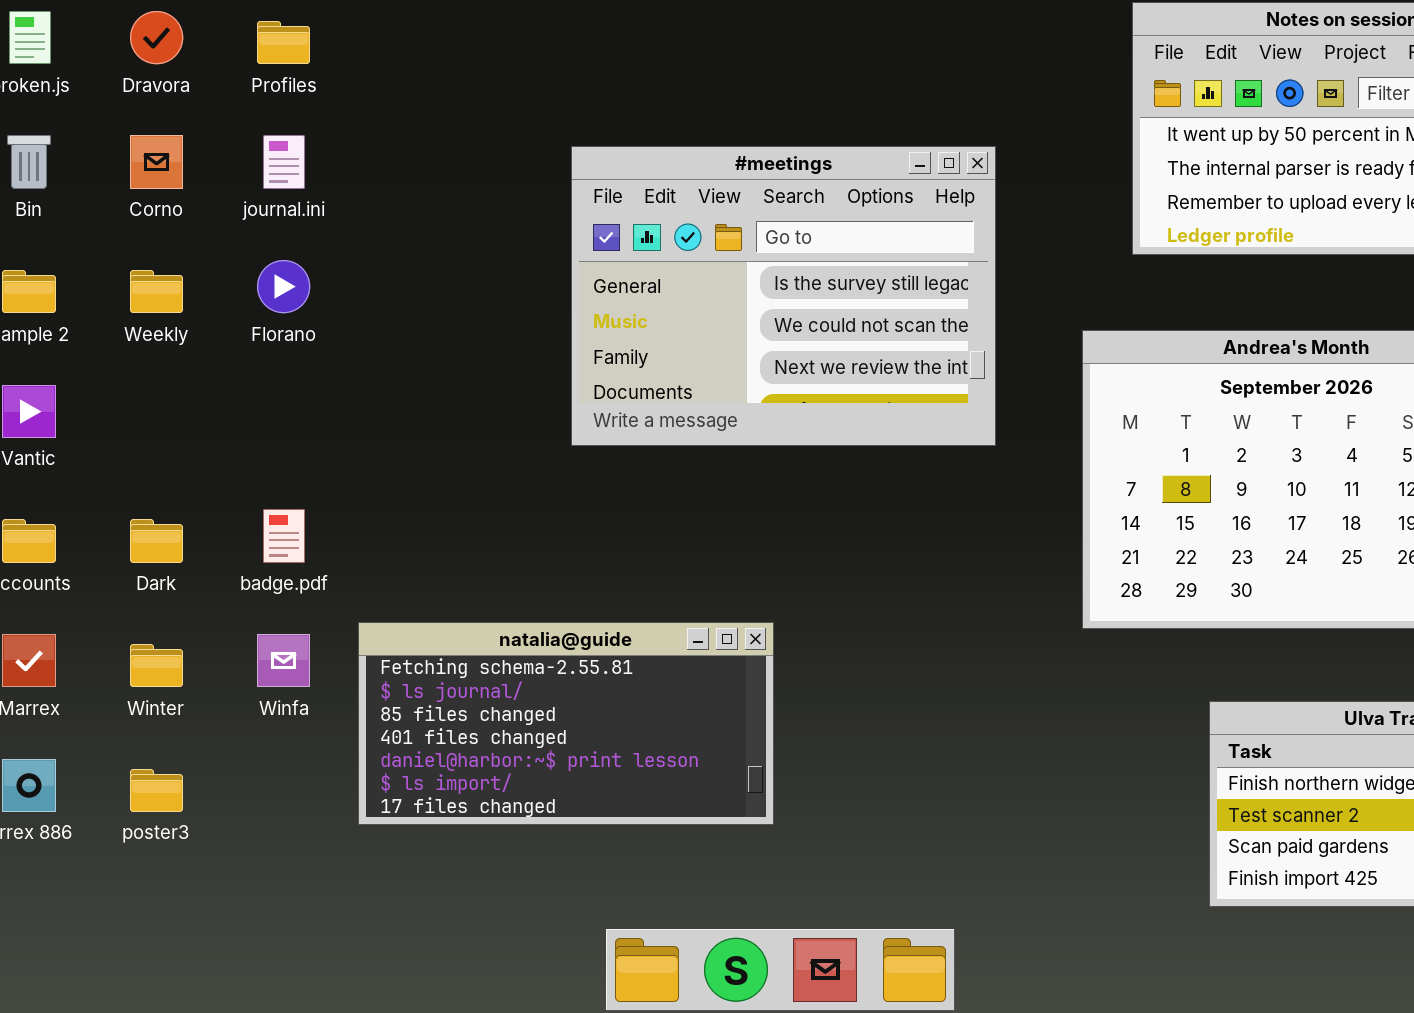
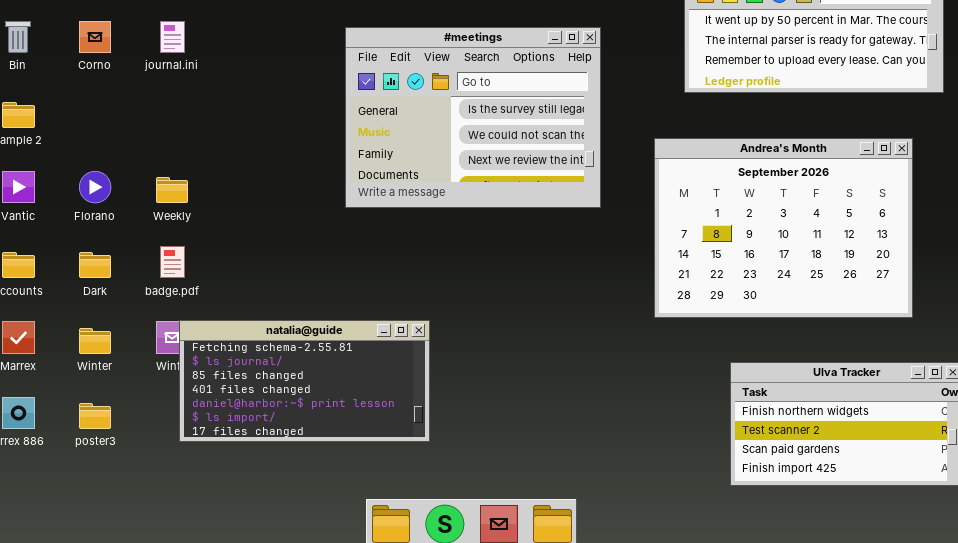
Florano: [257,260,310,313] -> [79,171,111,203], moved
Weekly: [130,270,183,313] -> [156,177,188,203], moved
natalia@guide: [358,622,774,825] -> [179,320,430,442], moved

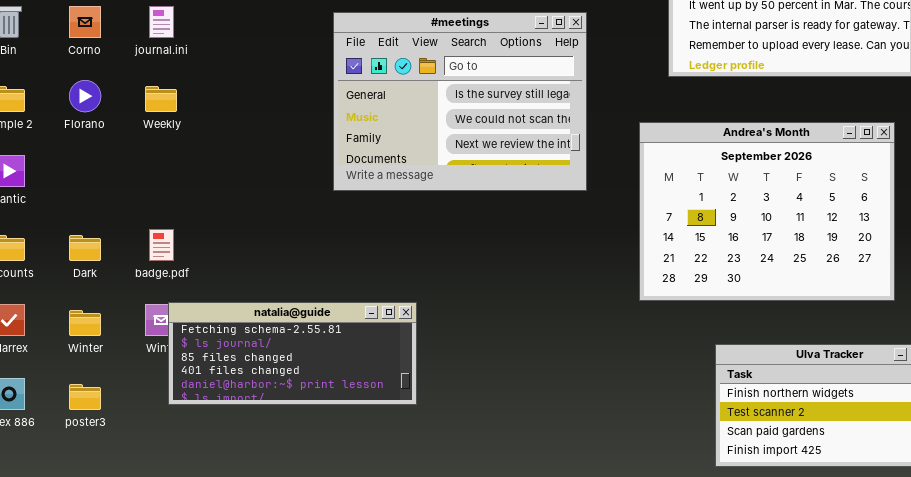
Florano: [79,171,111,203] -> [69,80,101,112], moved
Weekly: [156,177,188,203] -> [145,86,177,112], moved
natalia@guide: [179,320,430,442] -> [168,302,417,405], resized

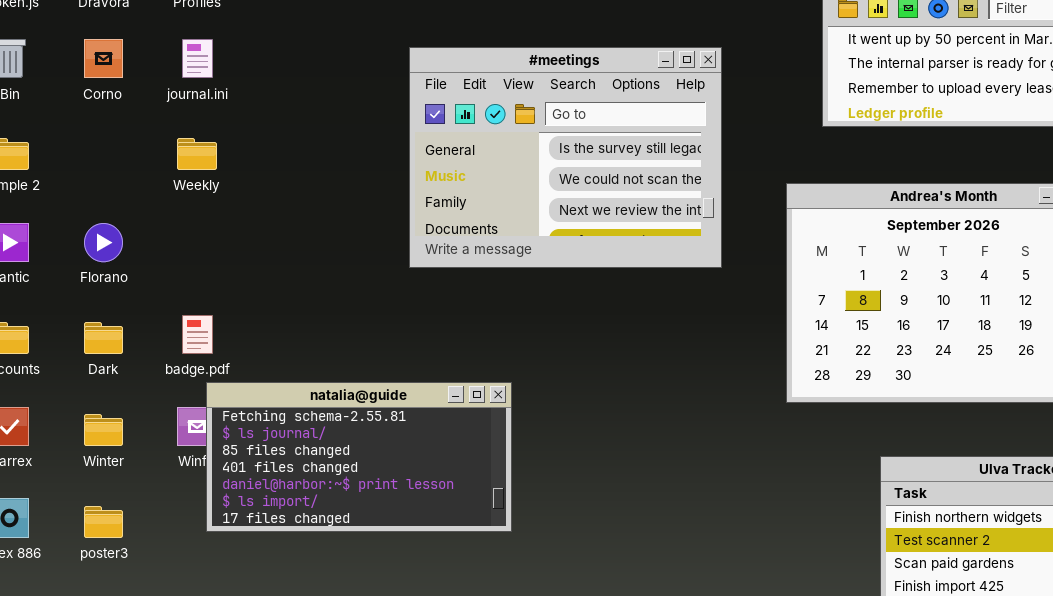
Florano: [69,80,101,112] -> [84,223,123,262], moved
natalia@guide: [168,302,417,405] -> [206,382,512,532], resized

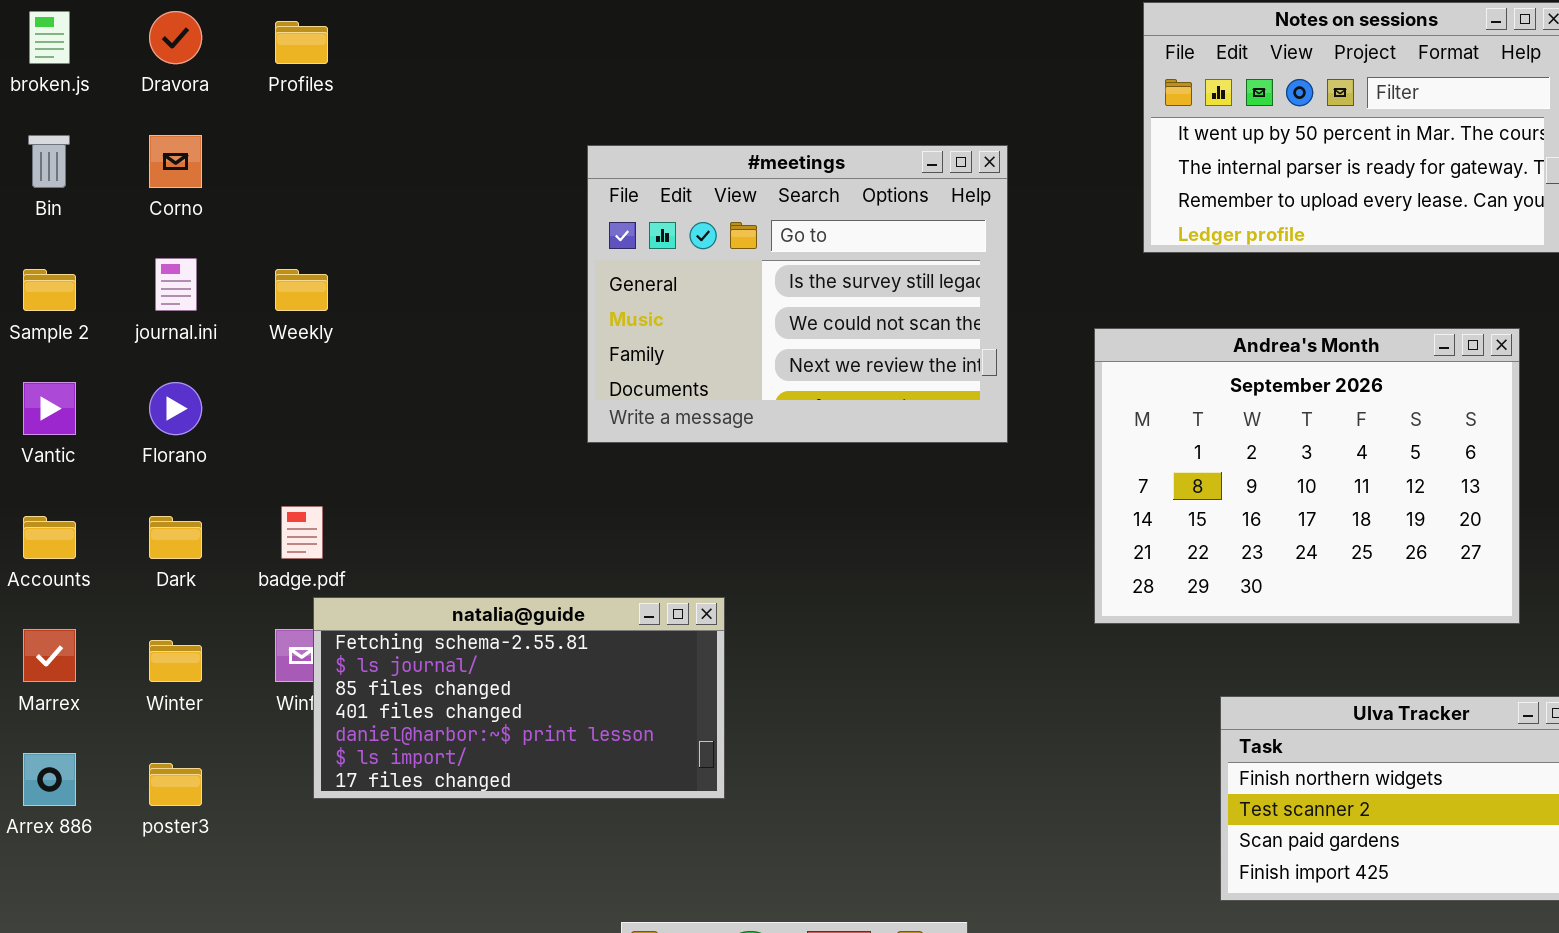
journal.ini: [182,39,213,78] -> [155,258,197,311], moved

